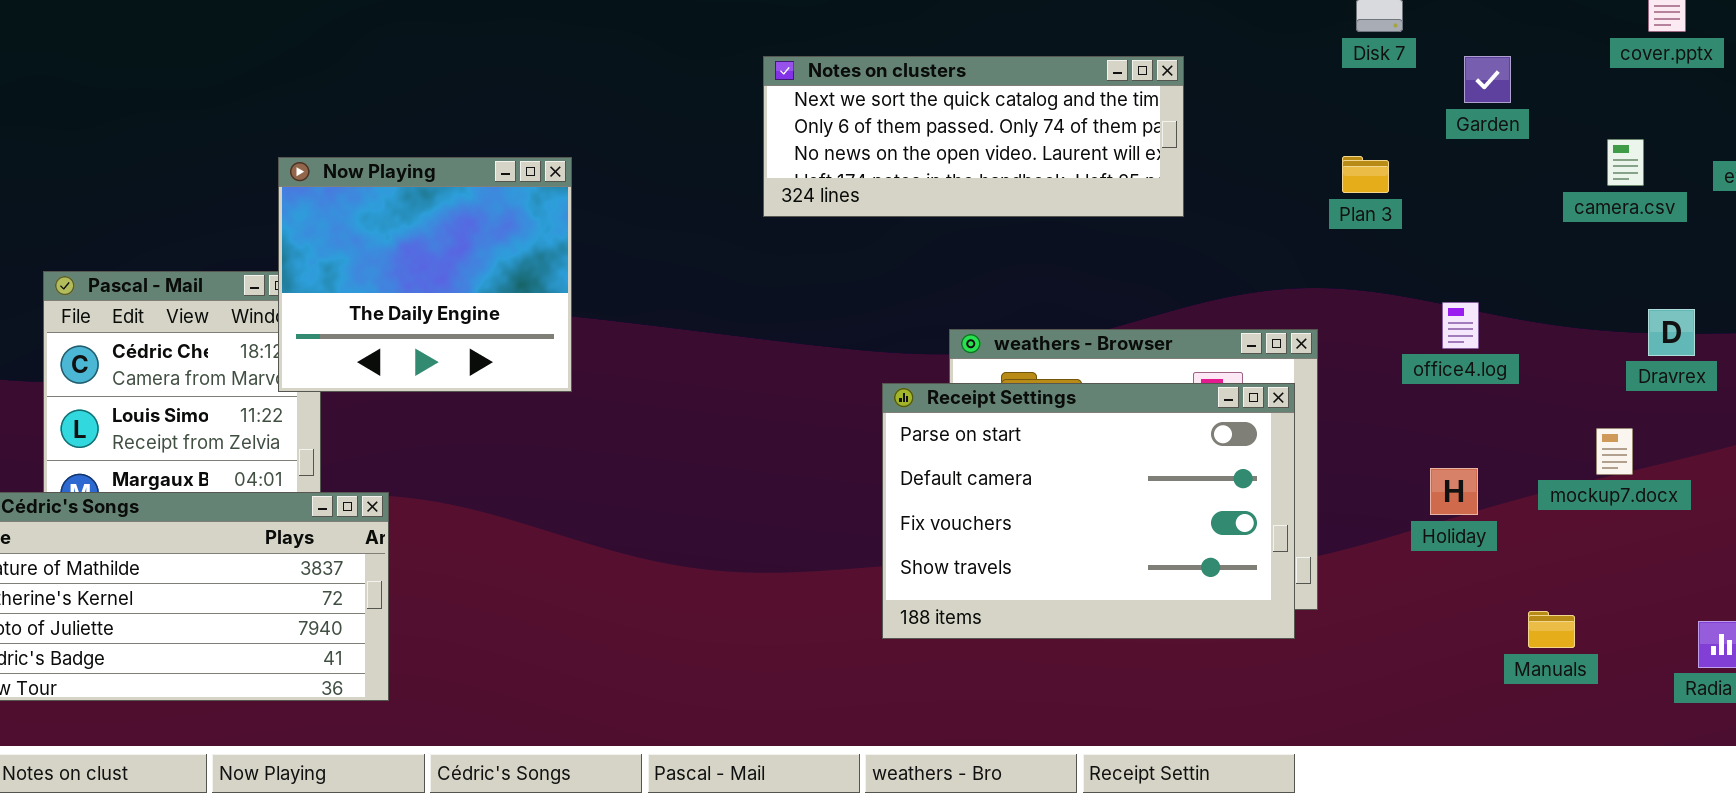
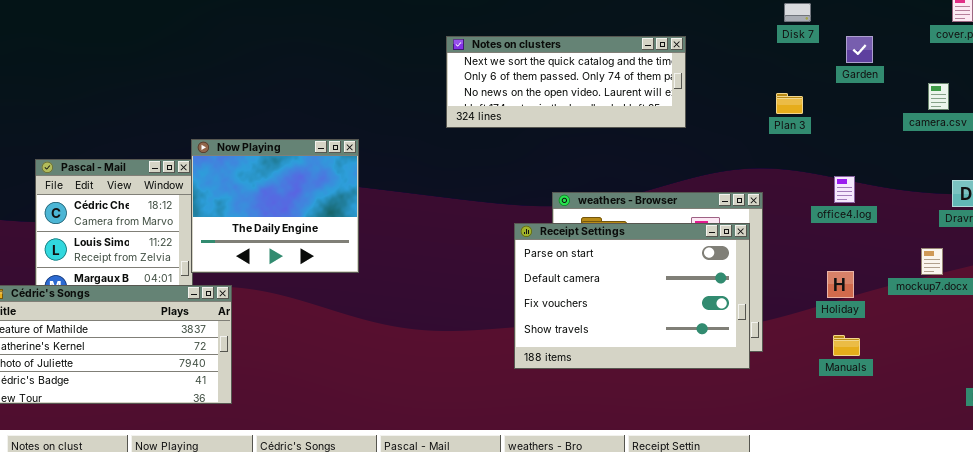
Now Playing: [278,157,572,392] -> [191,139,359,273], moved
Manuals: [1528,611,1575,648] -> [833,335,860,356], moved

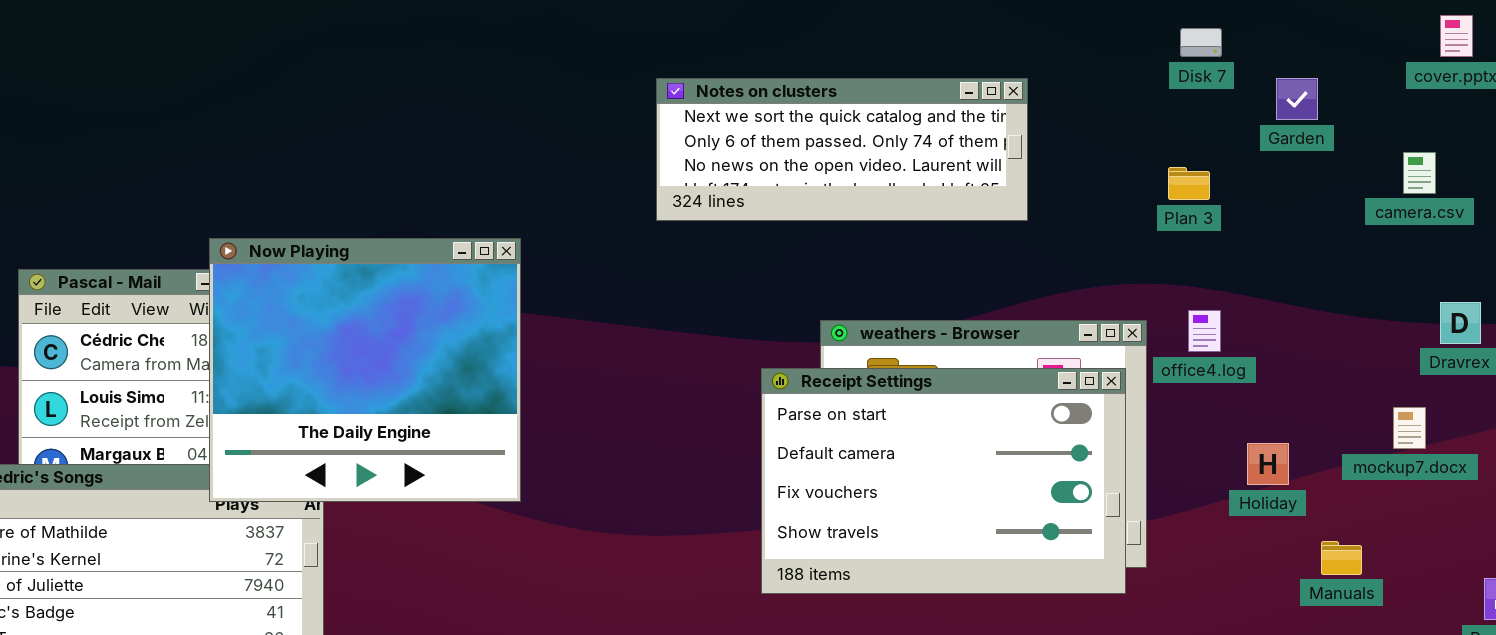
Now Playing: [191,139,359,273] -> [209,238,521,502], resized
office4.log: [834,176,855,203] -> [1188,310,1221,352], moved
Manuals: [833,335,860,356] -> [1321,541,1362,575], moved

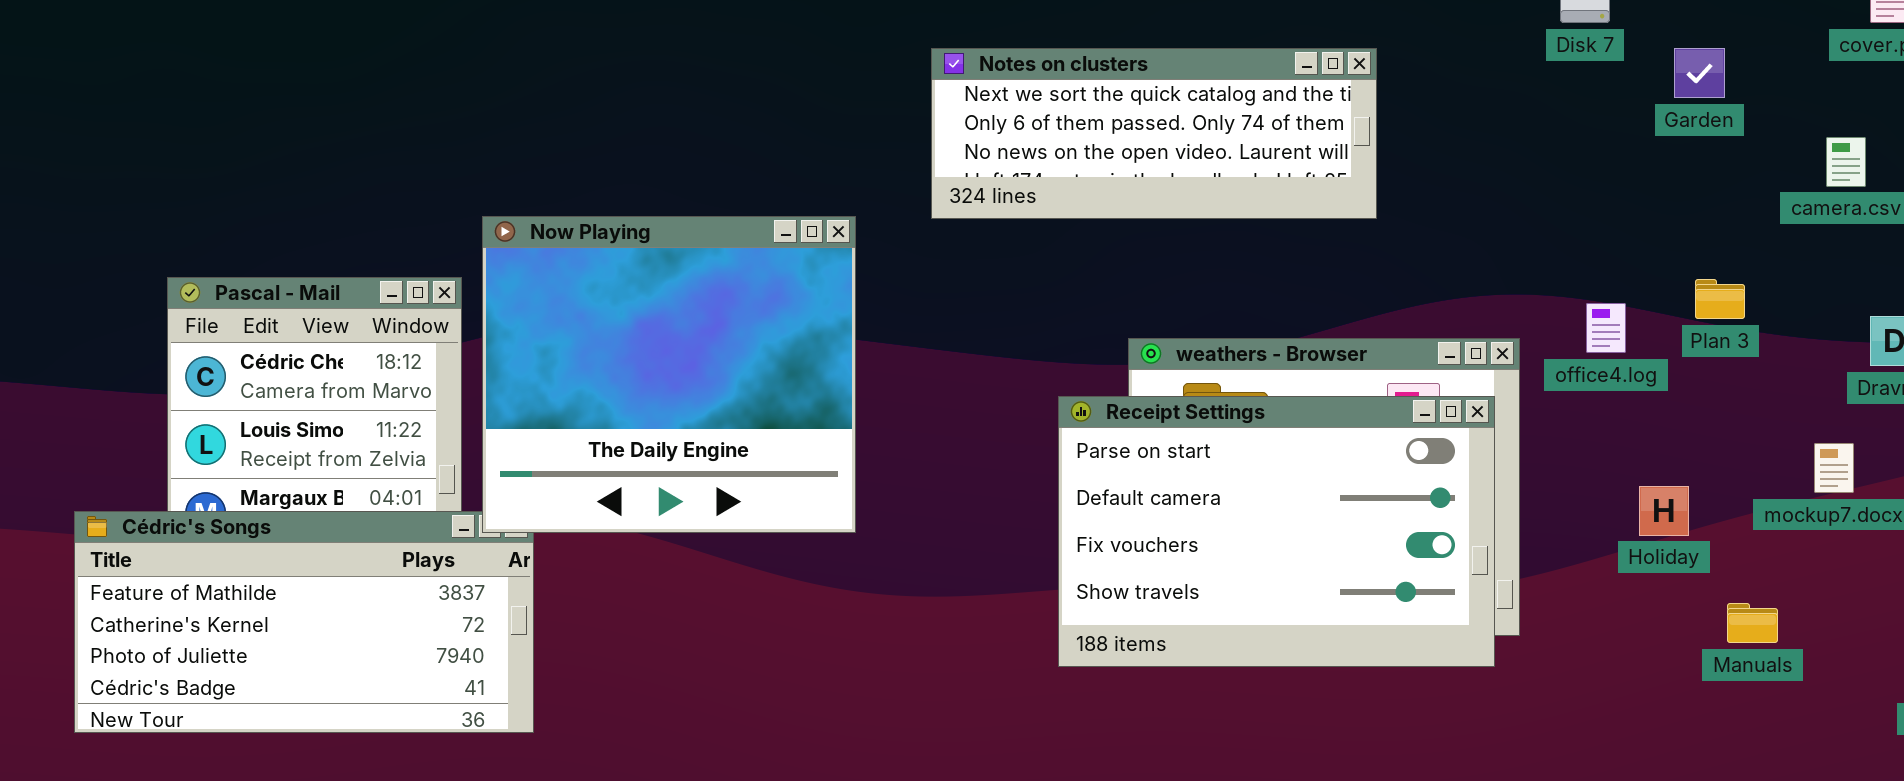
Plan 3: [1168,167,1210,200] -> [1695,279,1745,319], moved
Now Playing: [209,238,521,502] -> [482,216,856,533], moved
office4.log: [1188,310,1221,352] -> [1586,303,1626,353], moved

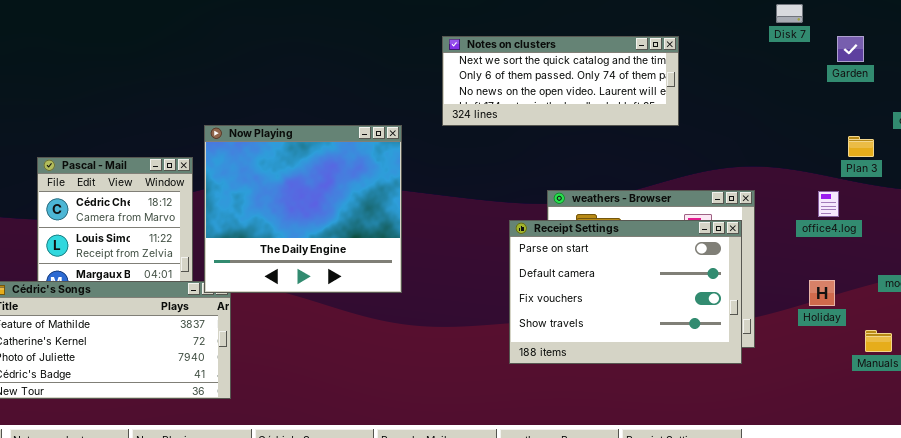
Plan 3: [1695,279,1745,319] -> [848,136,874,157], moved
office4.log: [1586,303,1626,353] -> [818,191,839,217], moved
Holiday: [1639,486,1689,536] -> [809,280,835,306], moved

